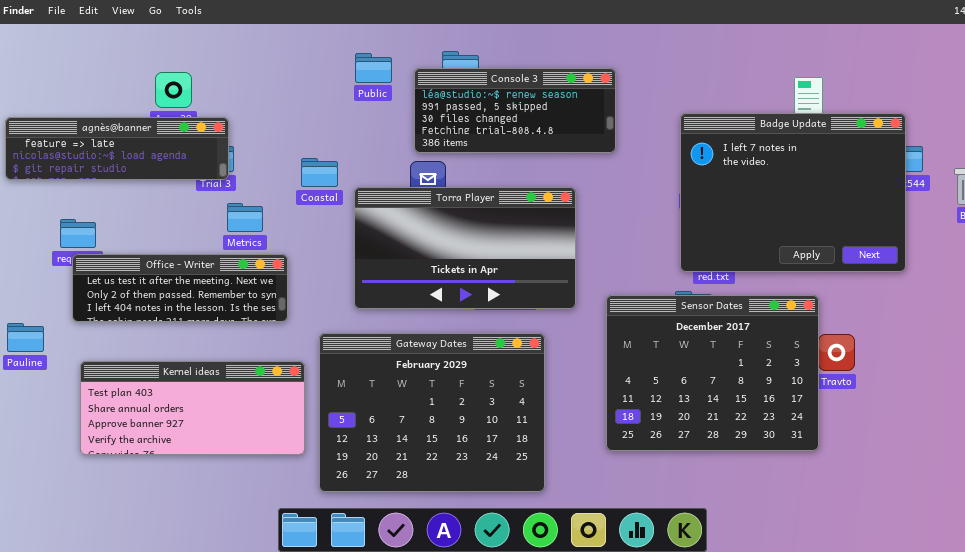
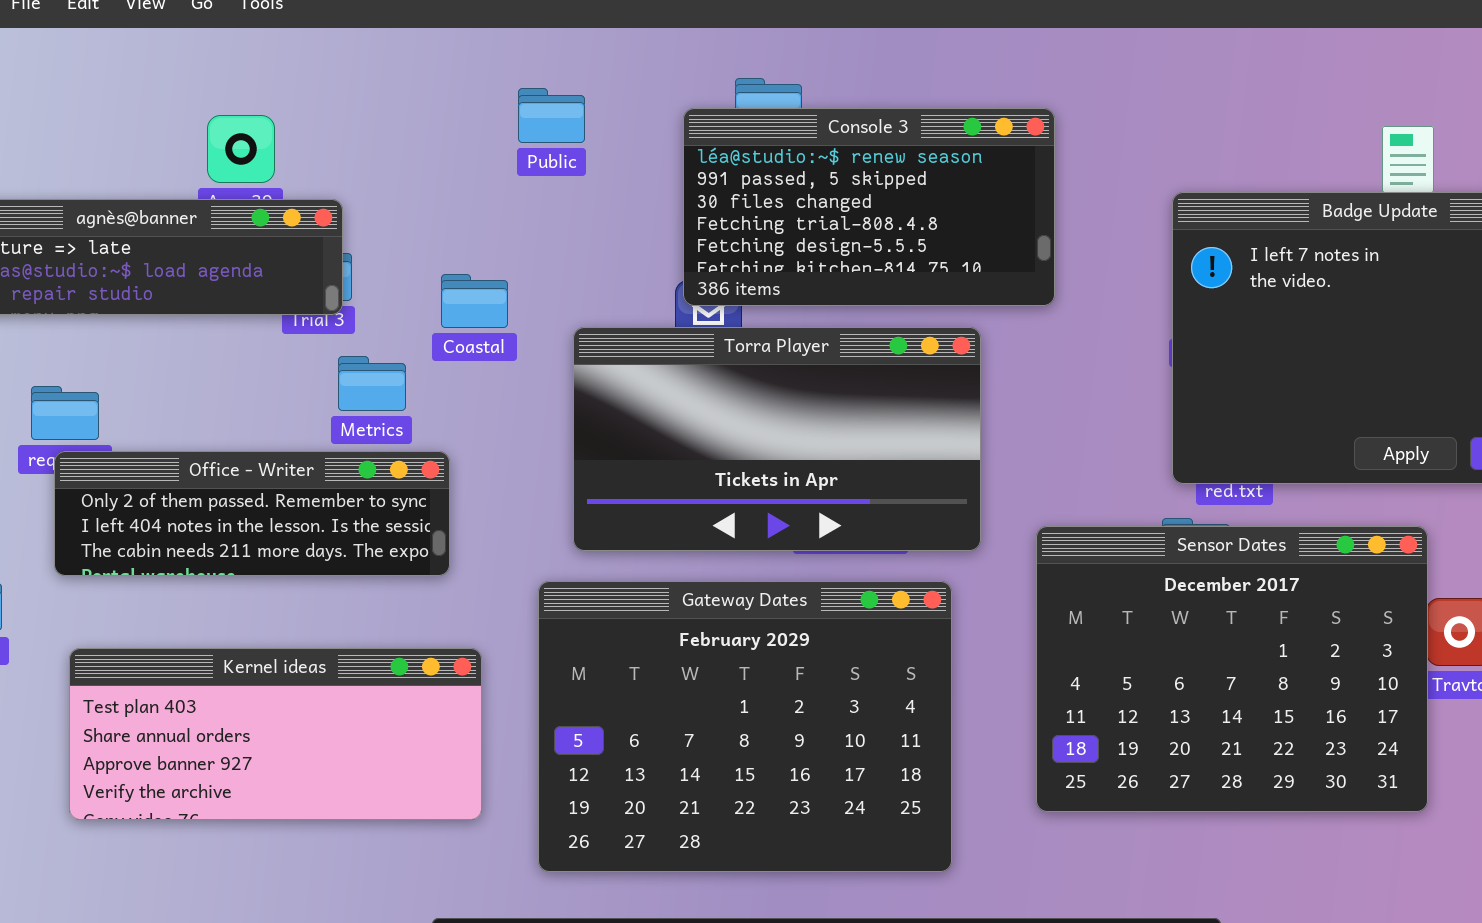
Public: [355,53,392,83] -> [518,88,585,143], moved
Console 3: [414,68,616,153] -> [683,108,1055,306], resized
Coastal: [301,158,338,187] -> [441,274,508,328], moved
Office - Writer: [72,254,288,322] -> [54,451,450,576], scrolled down 1 row
Gateway Dates: [319,333,545,492] -> [538,581,952,872], moved

